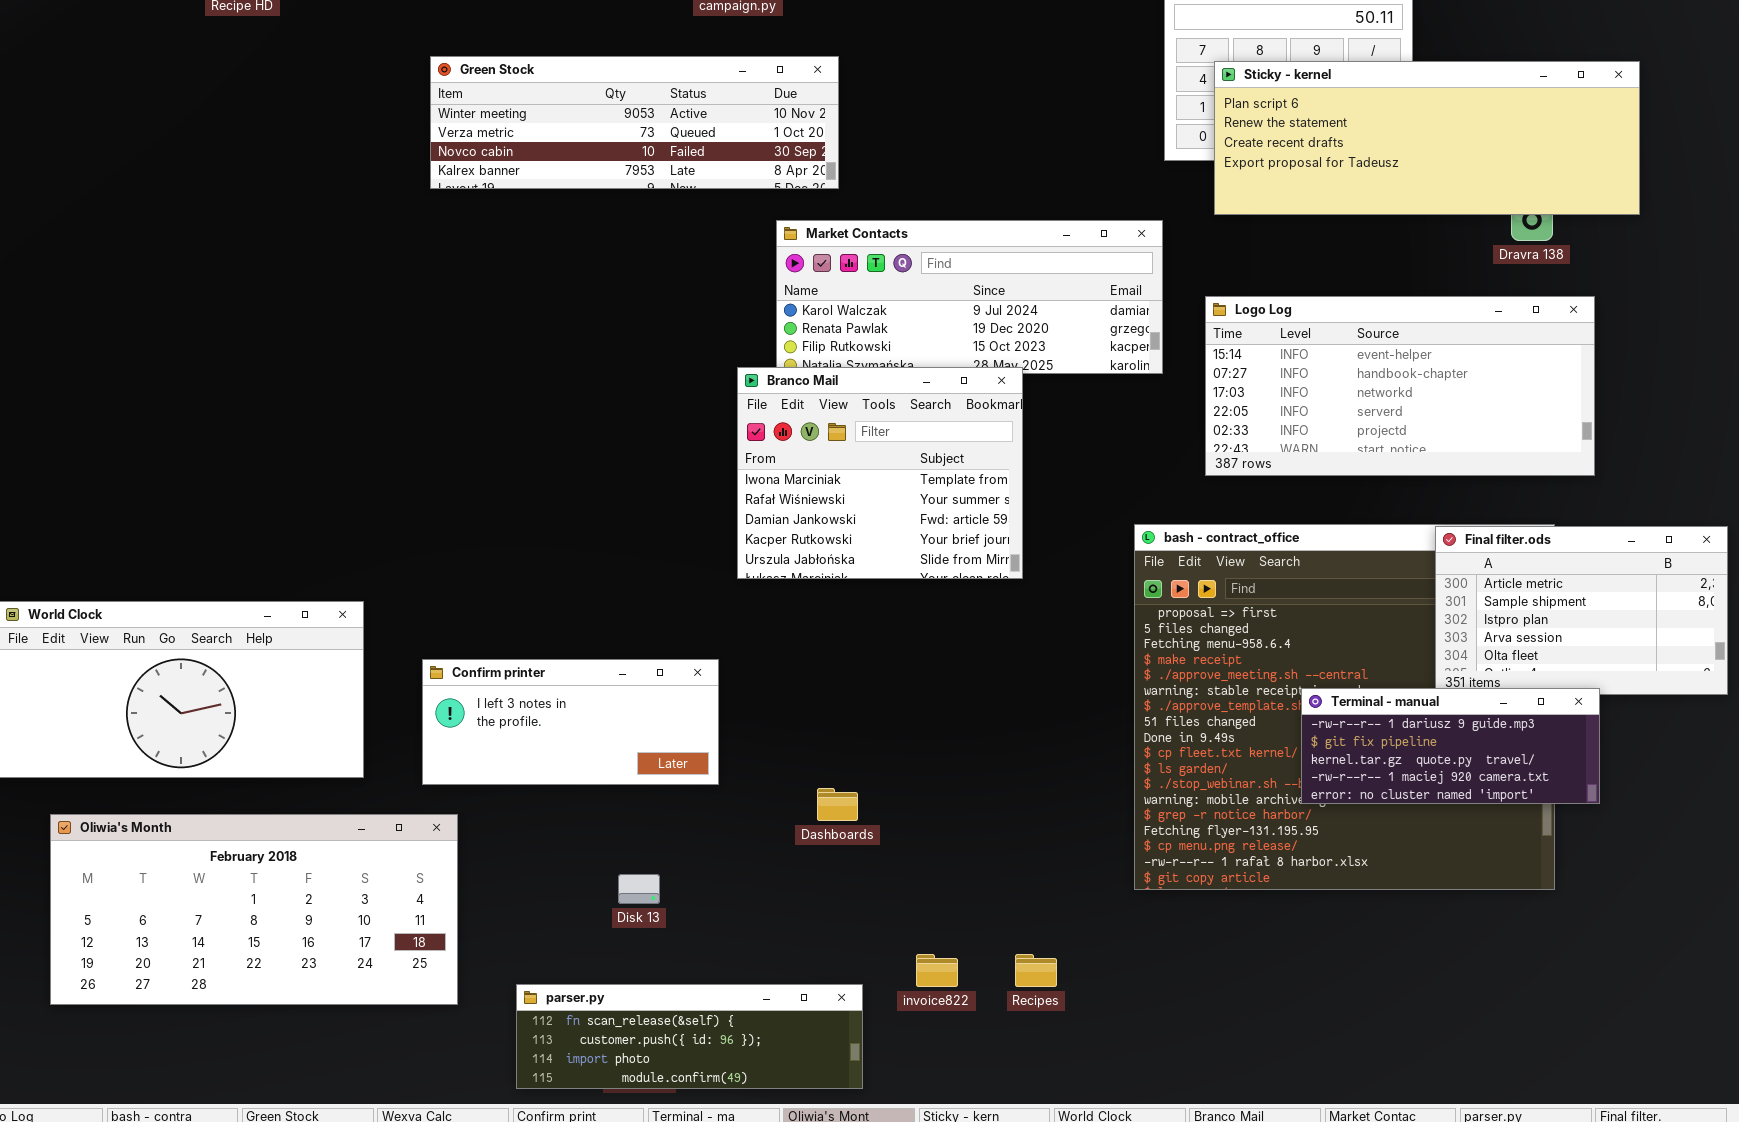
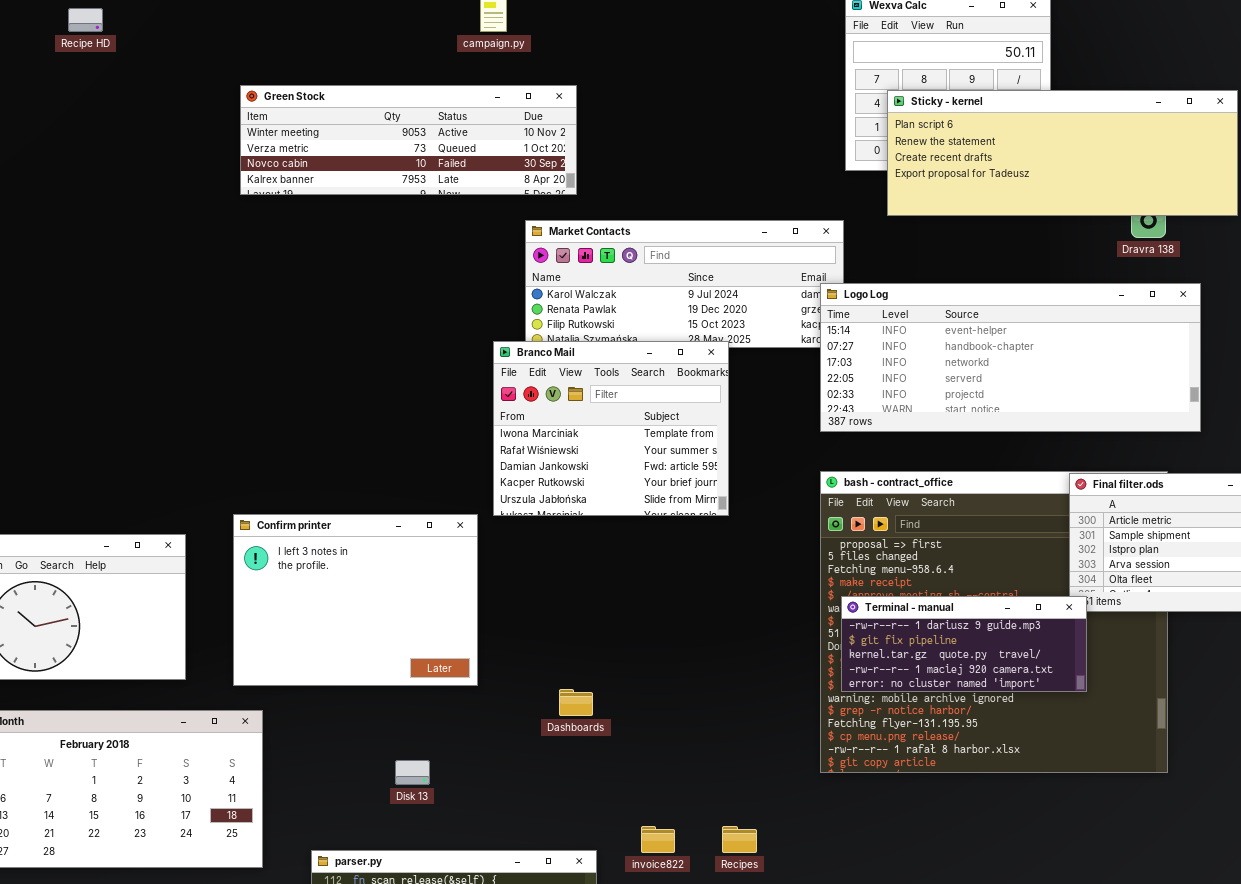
Logo Log: [1205,296,1595,476] -> [820,283,1201,432], resized
Confirm printer: [422,659,719,785] -> [233,514,478,686], resized
Terminal - manual: [1301,688,1600,804] -> [841,596,1087,692], moved

